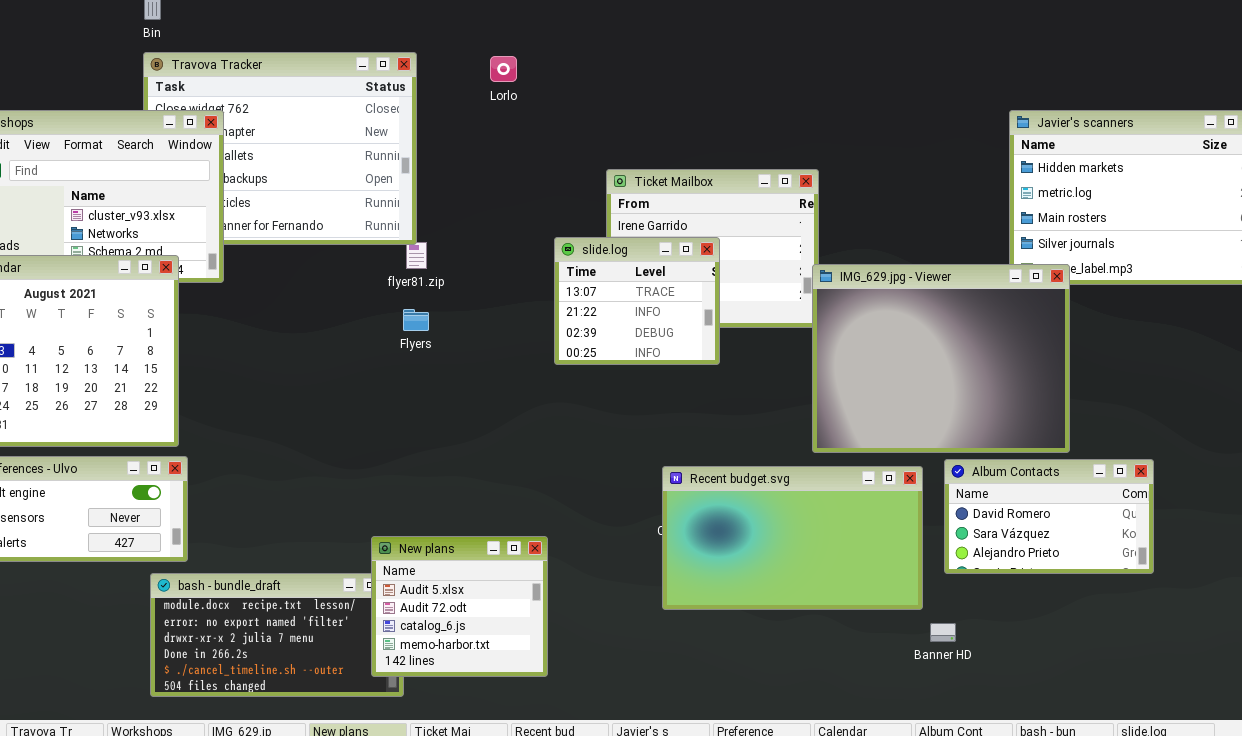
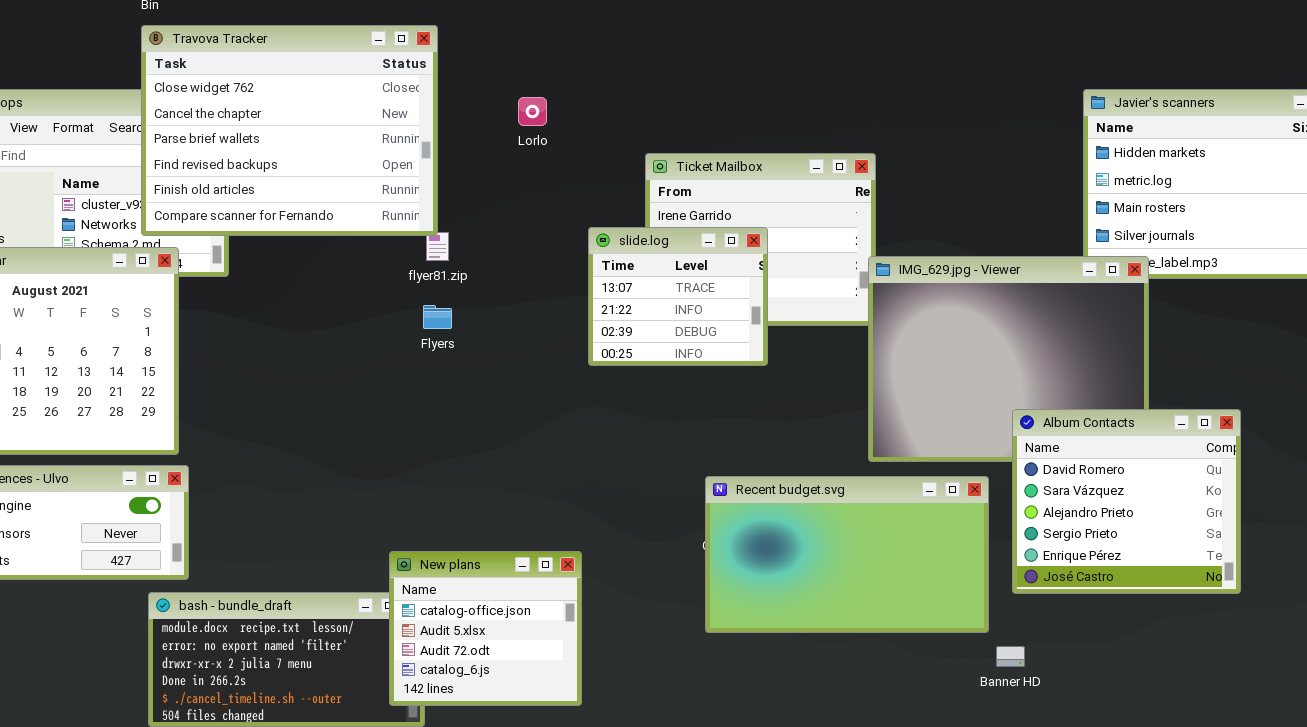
Travova Tracker: [143,52,417,245] -> [141,25,438,236], raised
Lorlo: [490,56,517,82] -> [518,97,547,126], moved
Album Contacts: [944,459,1154,574] -> [1012,409,1241,594], resized
New plans: [371,536,548,677] -> [389,551,582,706], scrolled up 1 row

